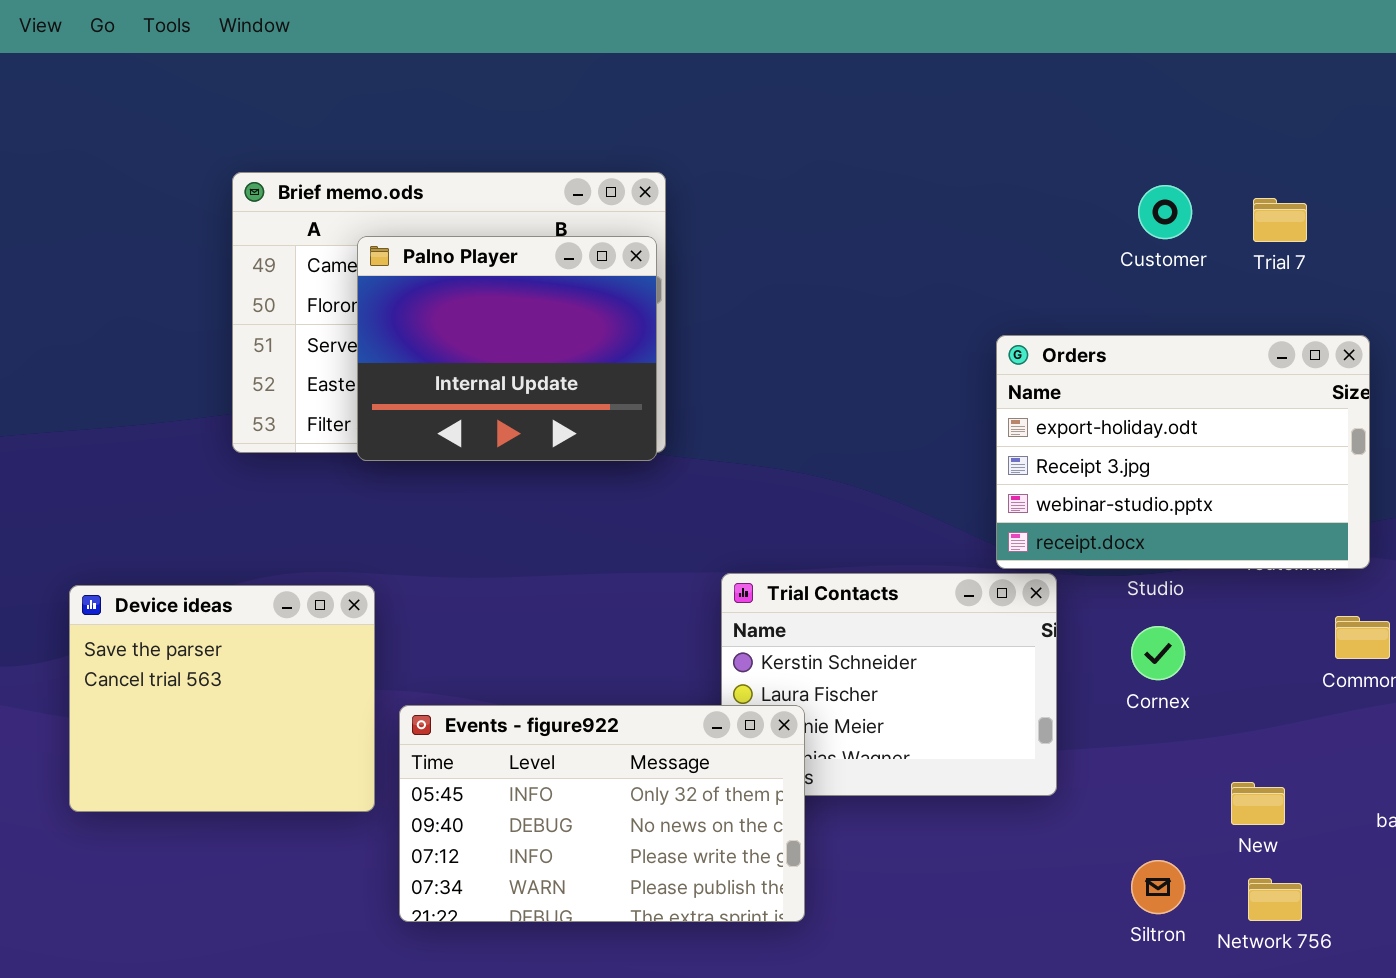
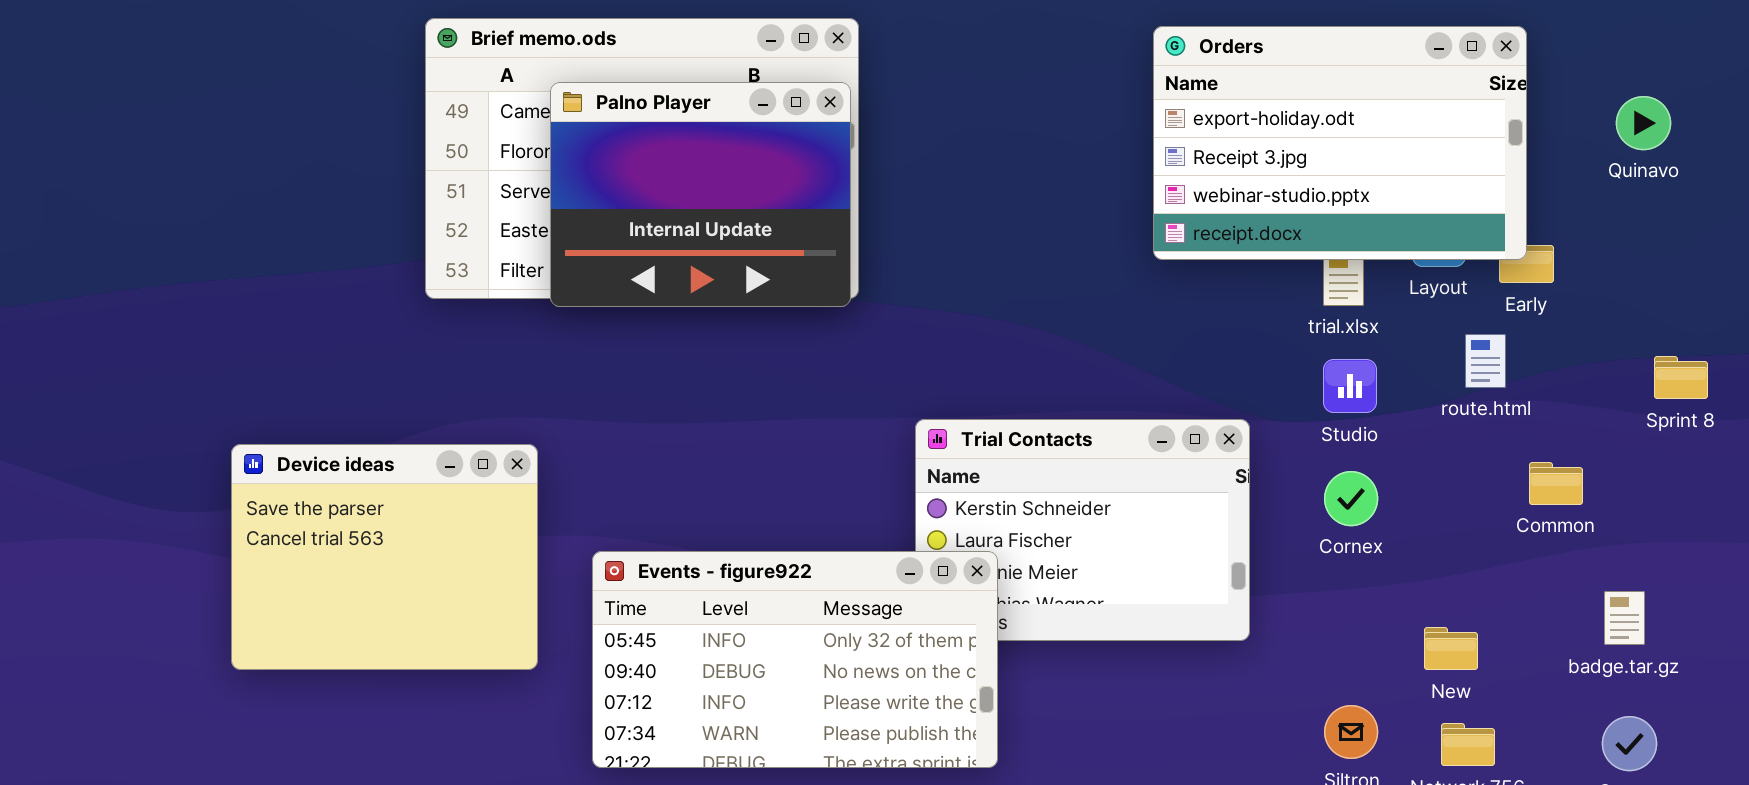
Orders: [996,335,1370,569] -> [1153,26,1527,260], moved
Device ideas: [69,585,375,812] -> [231,444,538,670], moved

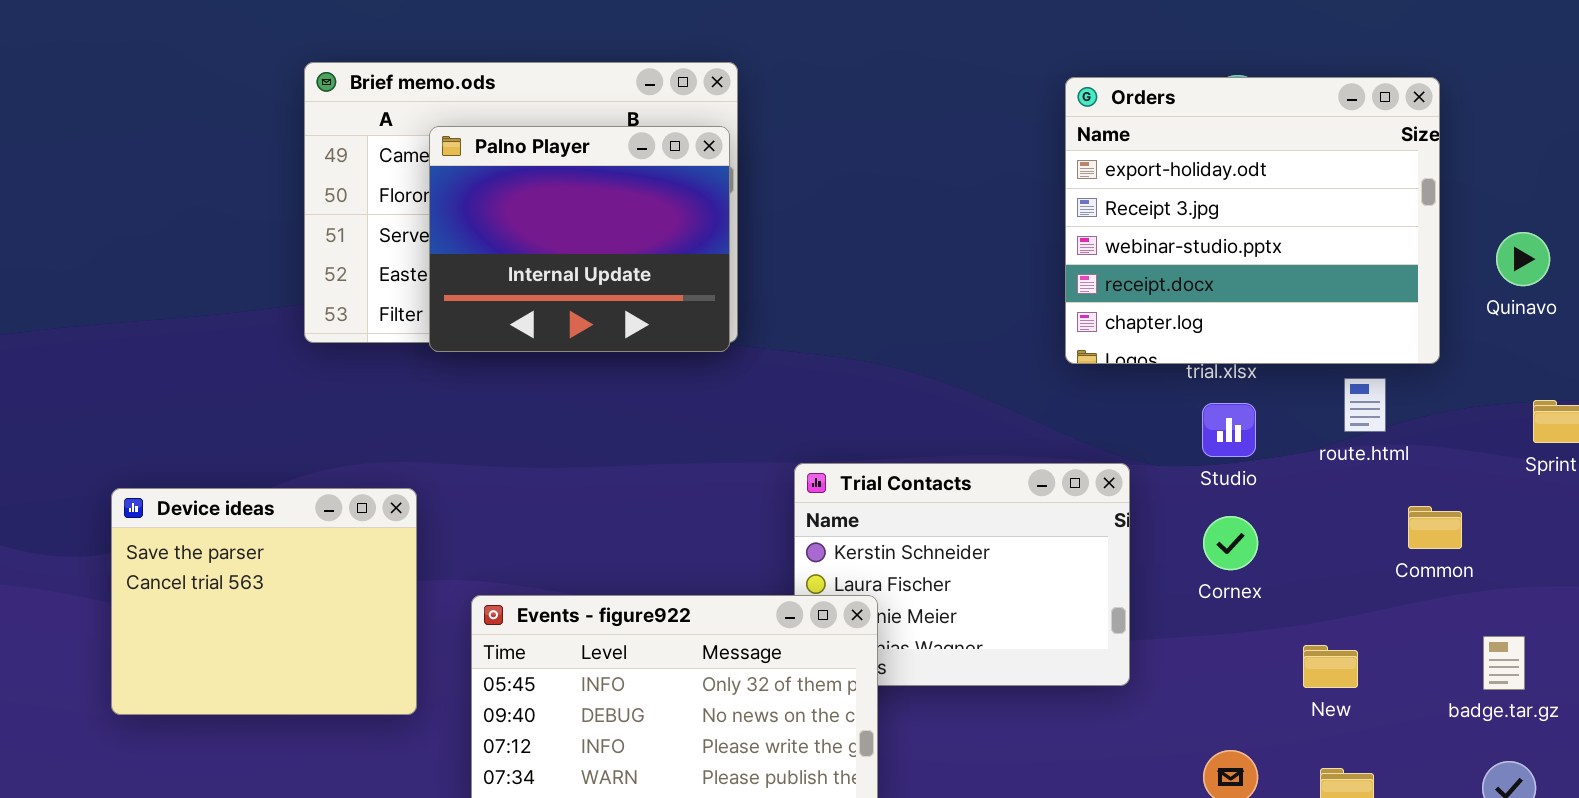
Orders: [1153,26,1527,260] -> [1065,77,1440,364], moved, resized
Quinavo: [1616,96,1671,150] -> [1496,232,1550,286], moved
New: [1424,627,1478,670] -> [1303,645,1358,688], moved

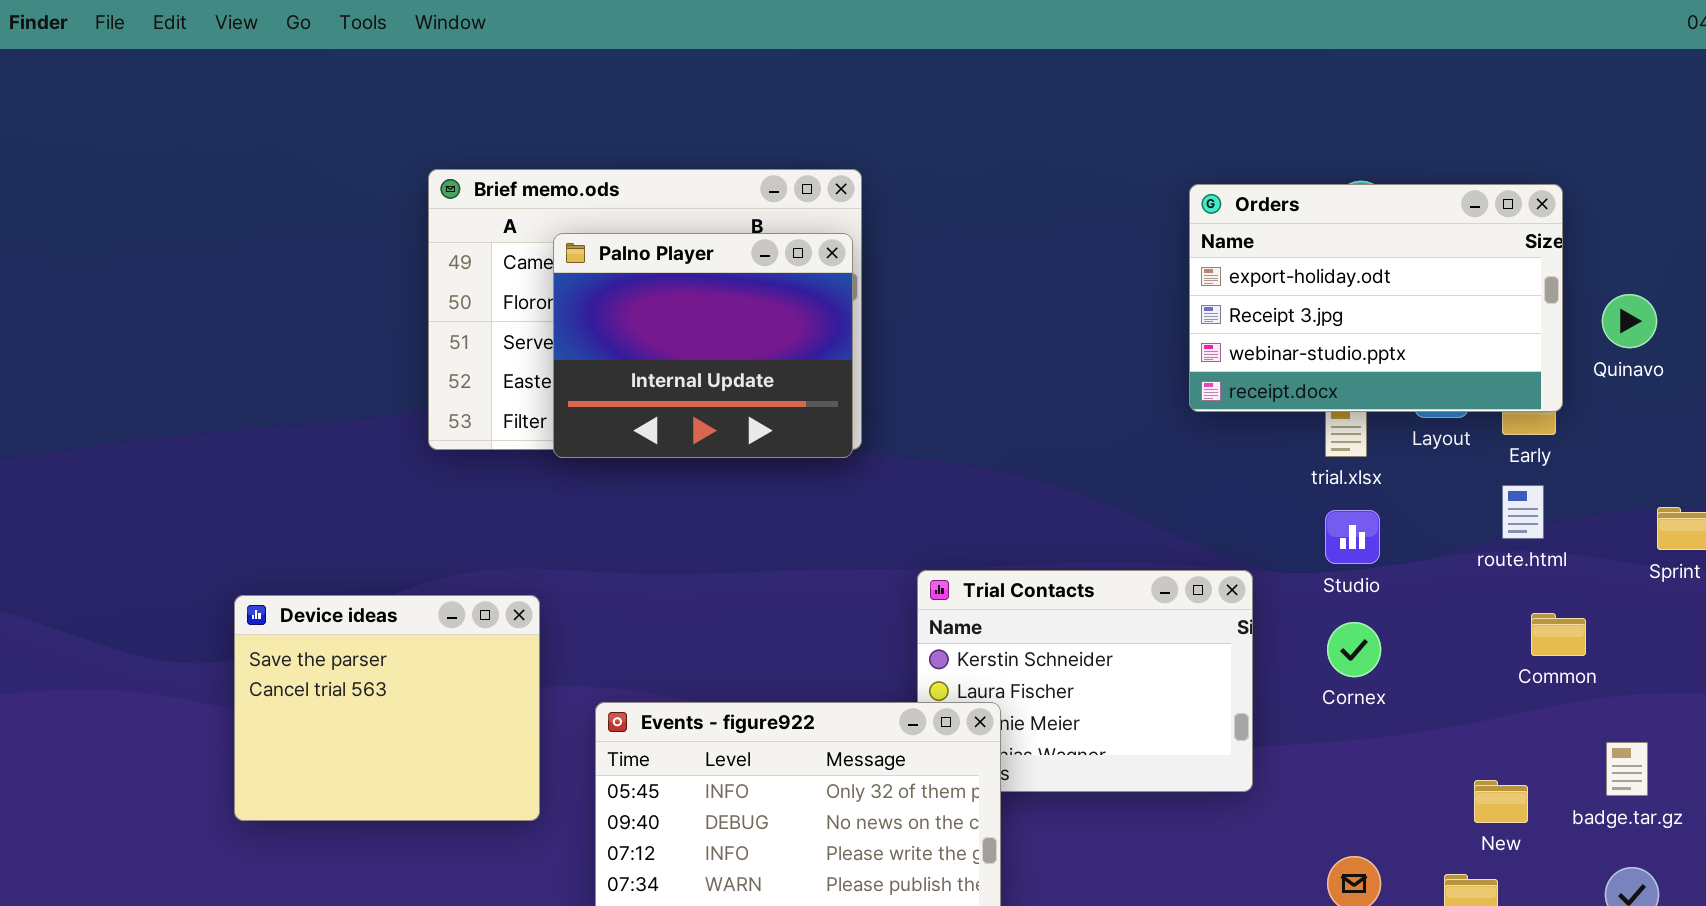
Orders: [1065,77,1440,364] -> [1189,184,1563,412], resized
Quinavo: [1496,232,1550,286] -> [1602,294,1657,348], moved
route.html: [1344,378,1386,432] -> [1502,485,1544,539], moved
New: [1303,645,1358,688] -> [1474,780,1528,823], moved

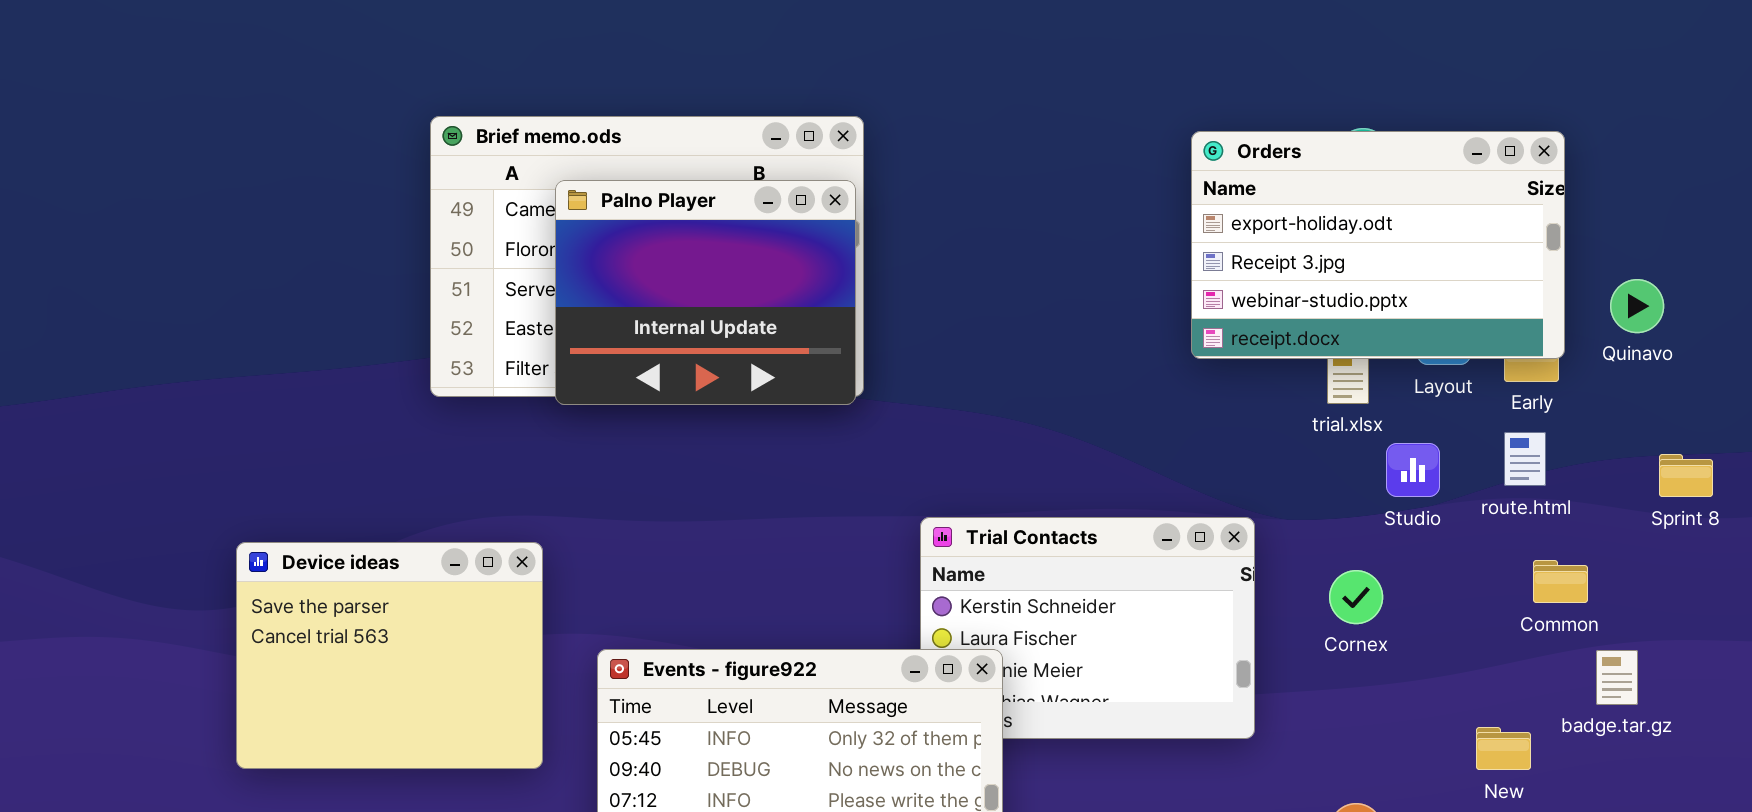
Quinavo: [1602,294,1657,348] -> [1610,279,1664,333], moved
Studio: [1325,510,1380,564] -> [1386,443,1440,497], moved
badge.tar.gz: [1606,742,1648,796] -> [1596,650,1638,705], moved

